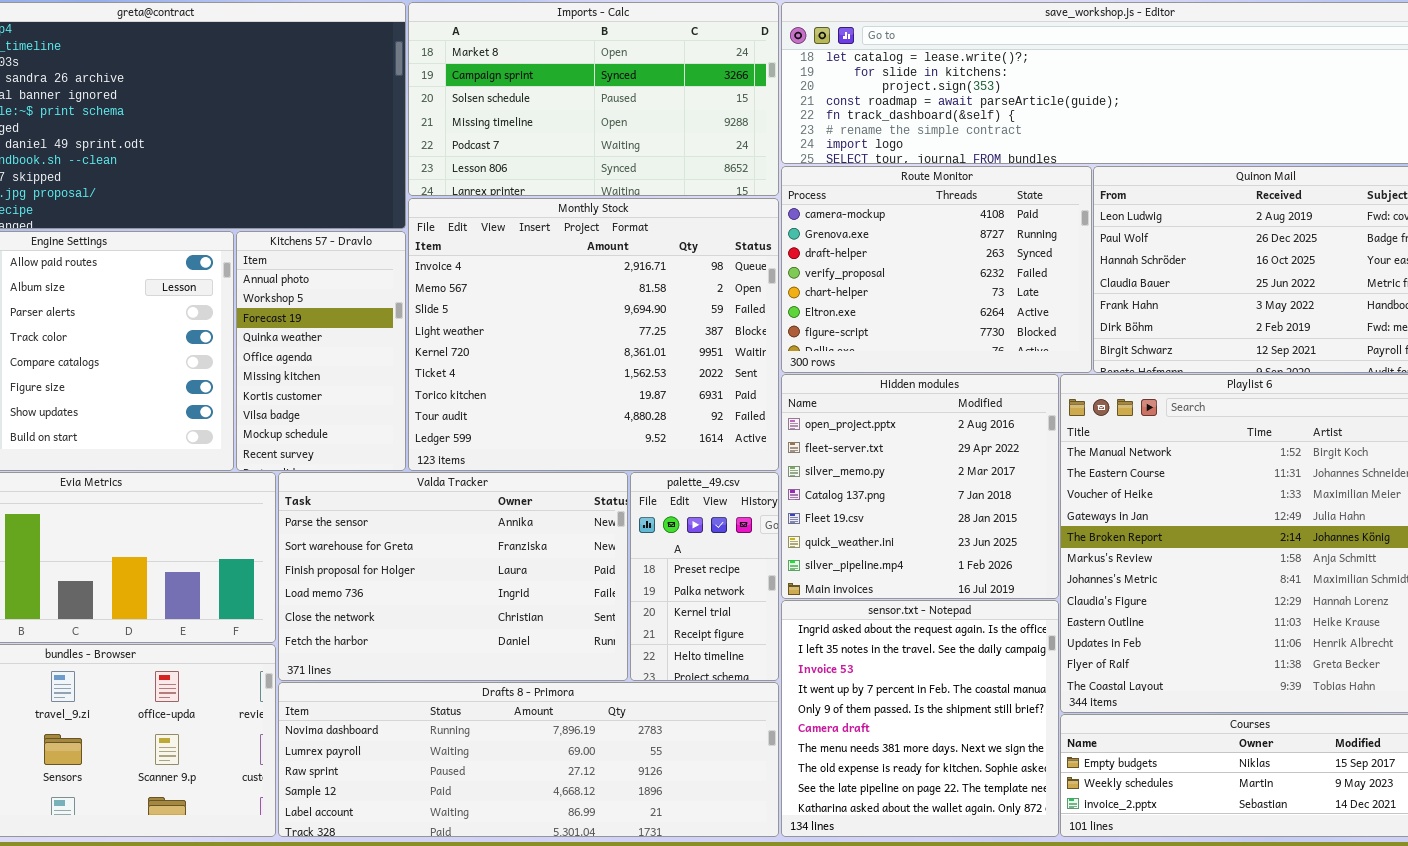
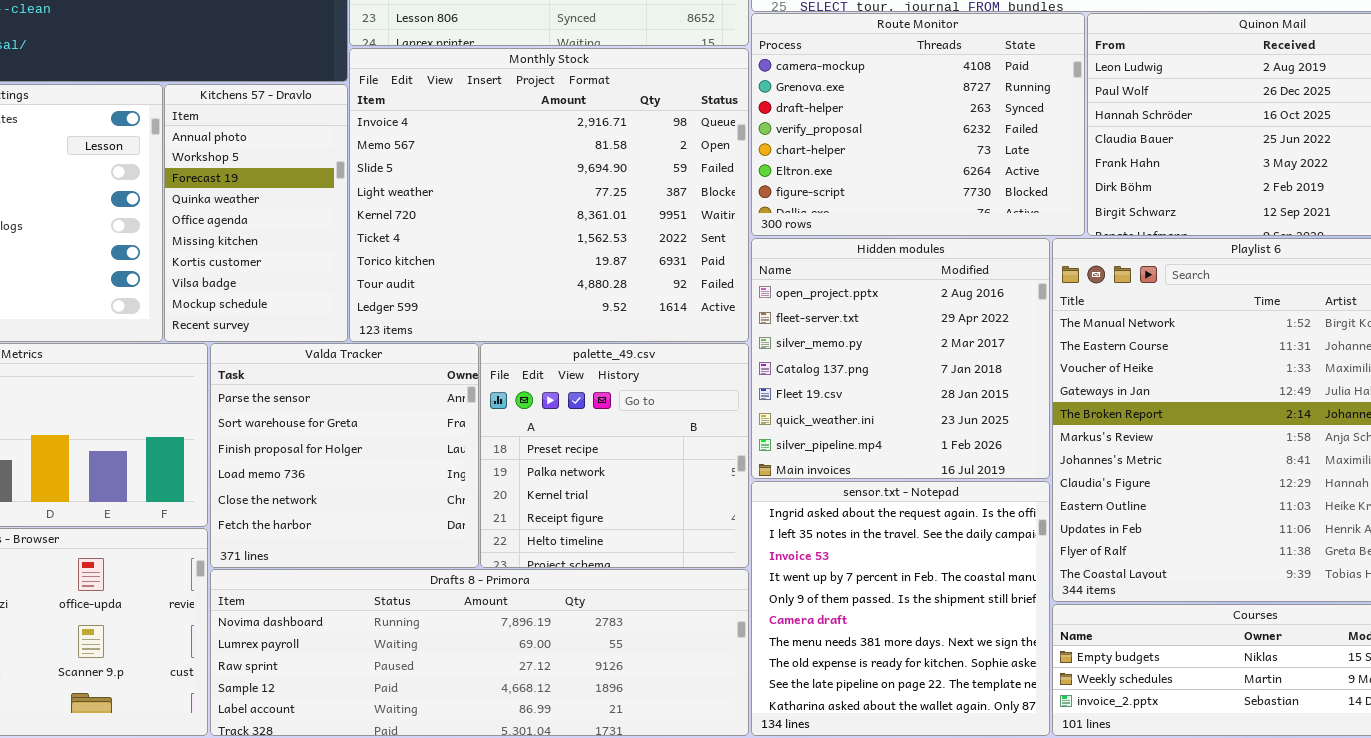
Valda Tracker: [278,472,628,681] -> [210,343,479,568], resized
palette_49.csv: [630,472,779,681] -> [480,343,749,568], resized

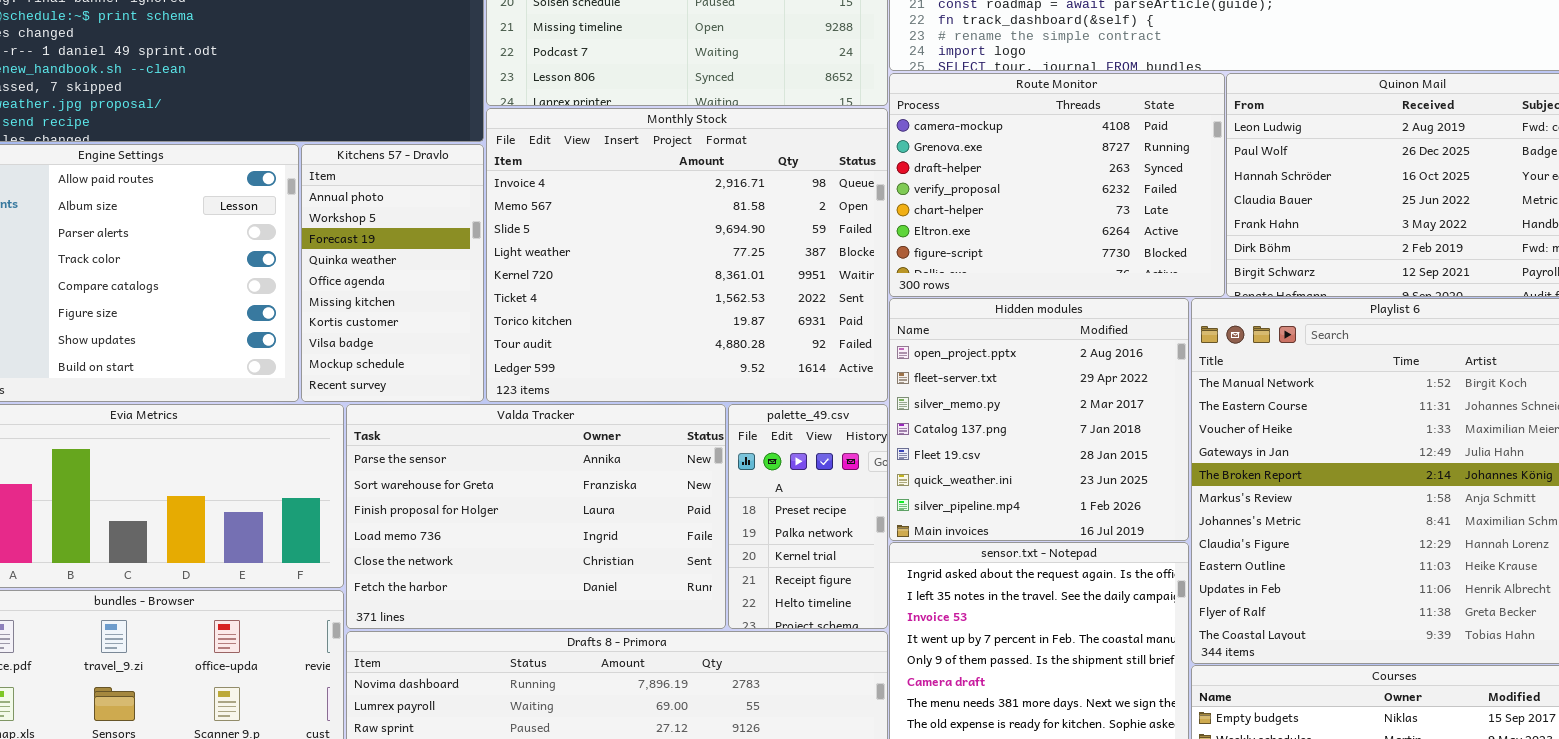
Valda Tracker: [210,343,479,568] -> [346,404,726,629], resized
palette_49.csv: [480,343,749,568] -> [728,404,888,629], resized

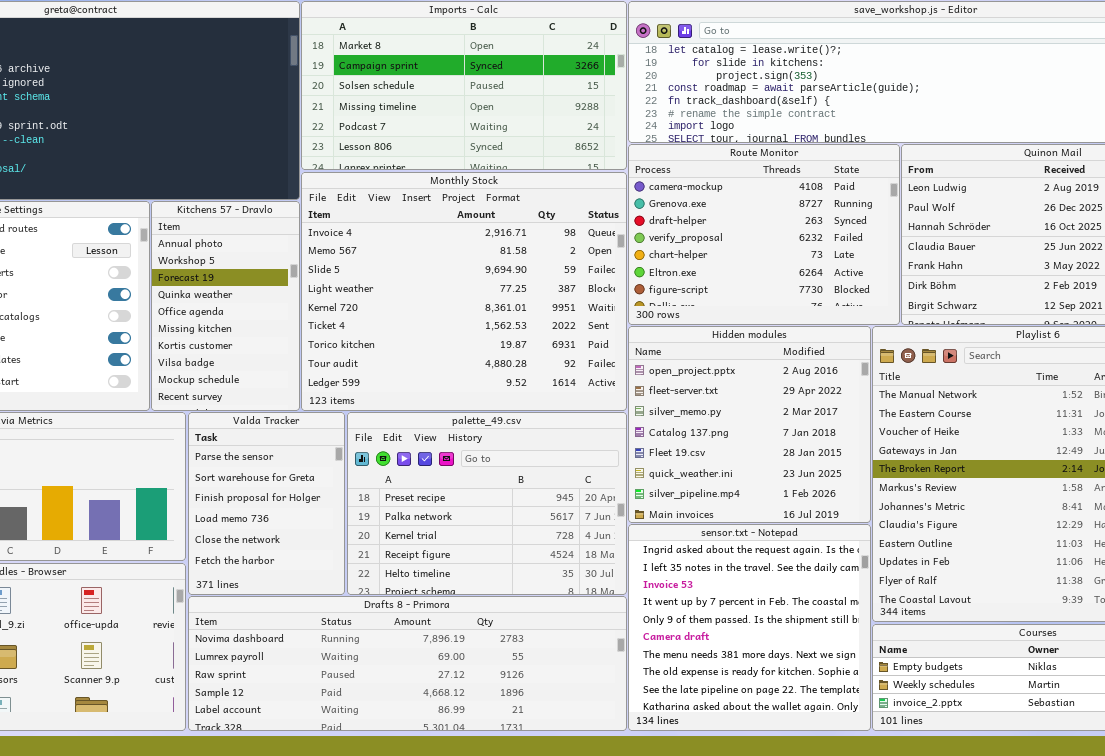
Valda Tracker: [346,404,726,629] -> [188,412,345,595], resized
palette_49.csv: [728,404,888,629] -> [347,412,627,595], resized

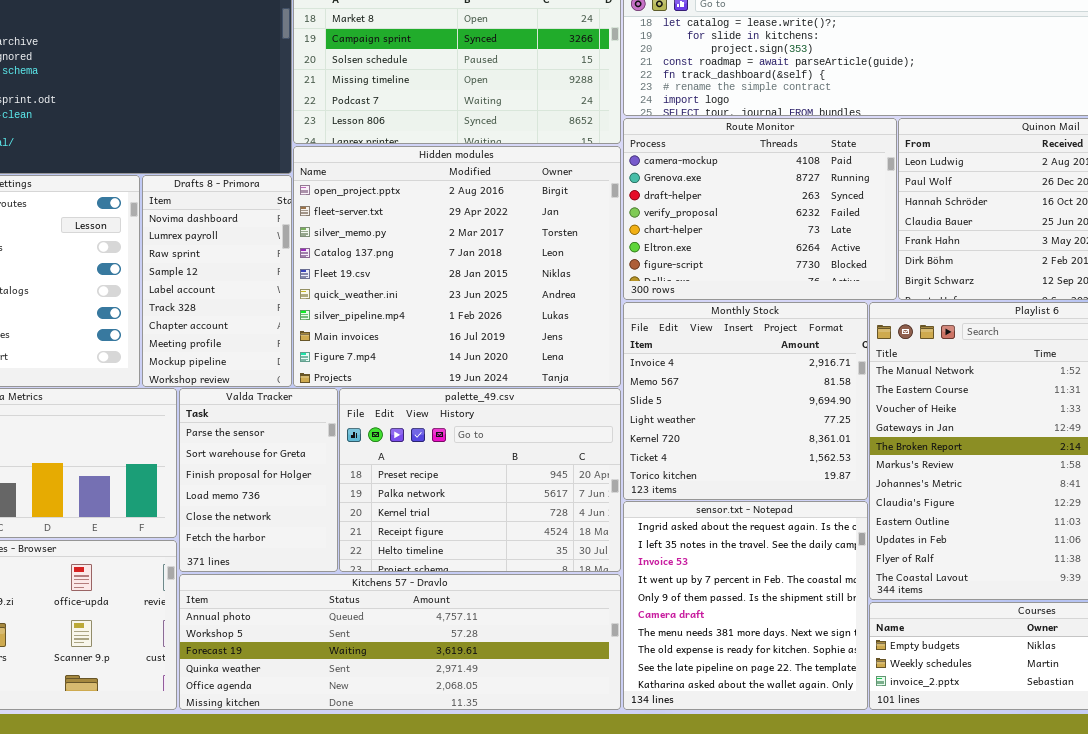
Monthly Stock: [301,172,627,411] -> [623,302,868,500], moved, resized
Kitchens 57 - Dravlo: [151,201,300,411] -> [179,574,621,710], moved, resized
Hidden modules: [628,326,871,523] -> [293,146,621,387], moved, resized
Drafts 8 - Primora: [188,596,627,731] -> [142,175,292,387], moved, resized

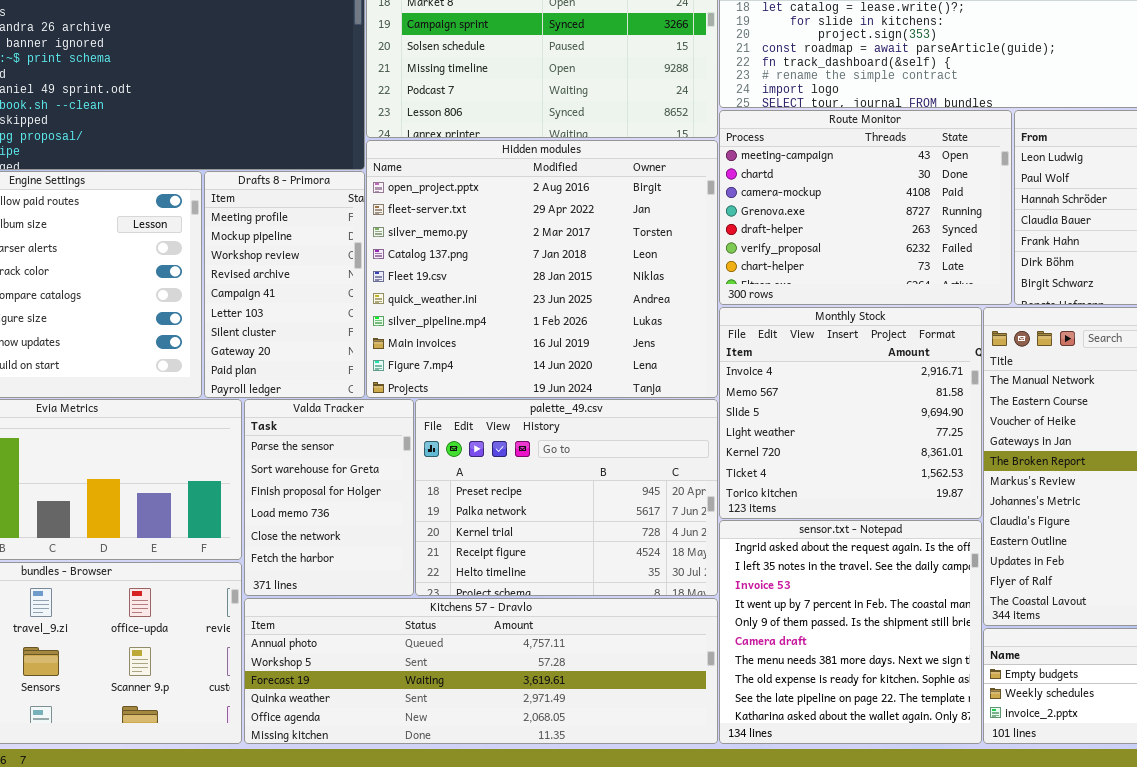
Route Monitor: [623,118,897,300] -> [719,110,1012,305], scrolled up 2 rows
Drafts 8 - Primora: [142,175,292,387] -> [204,171,365,398], scrolled down 7 rows

